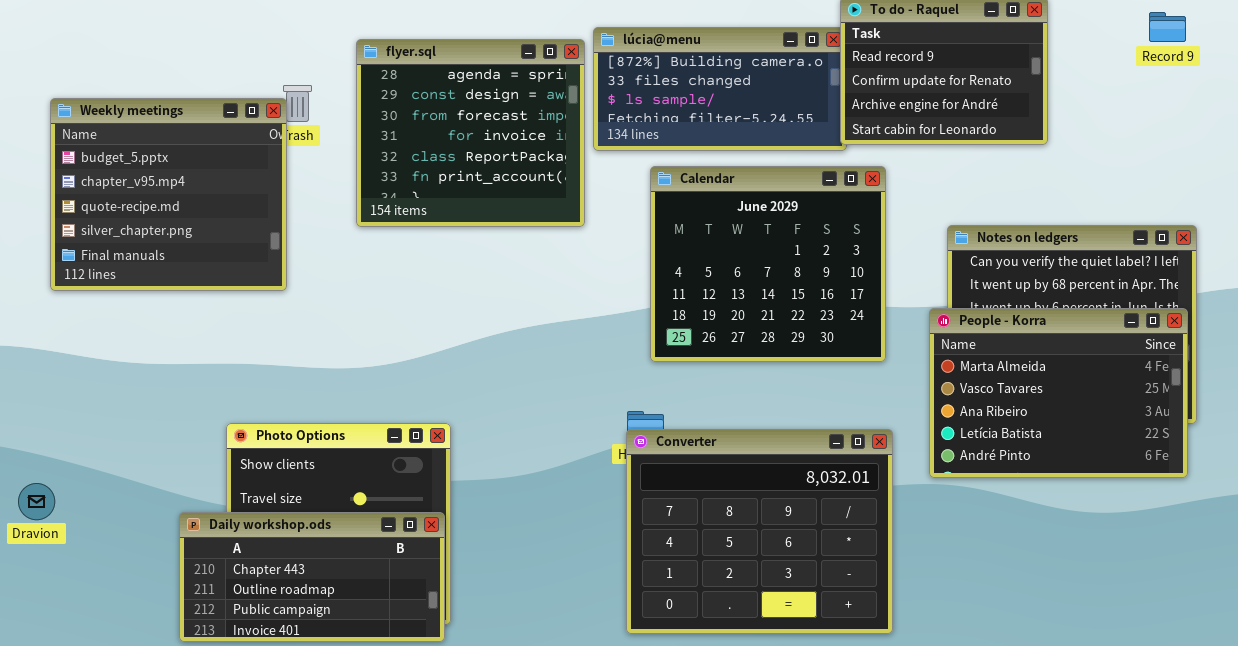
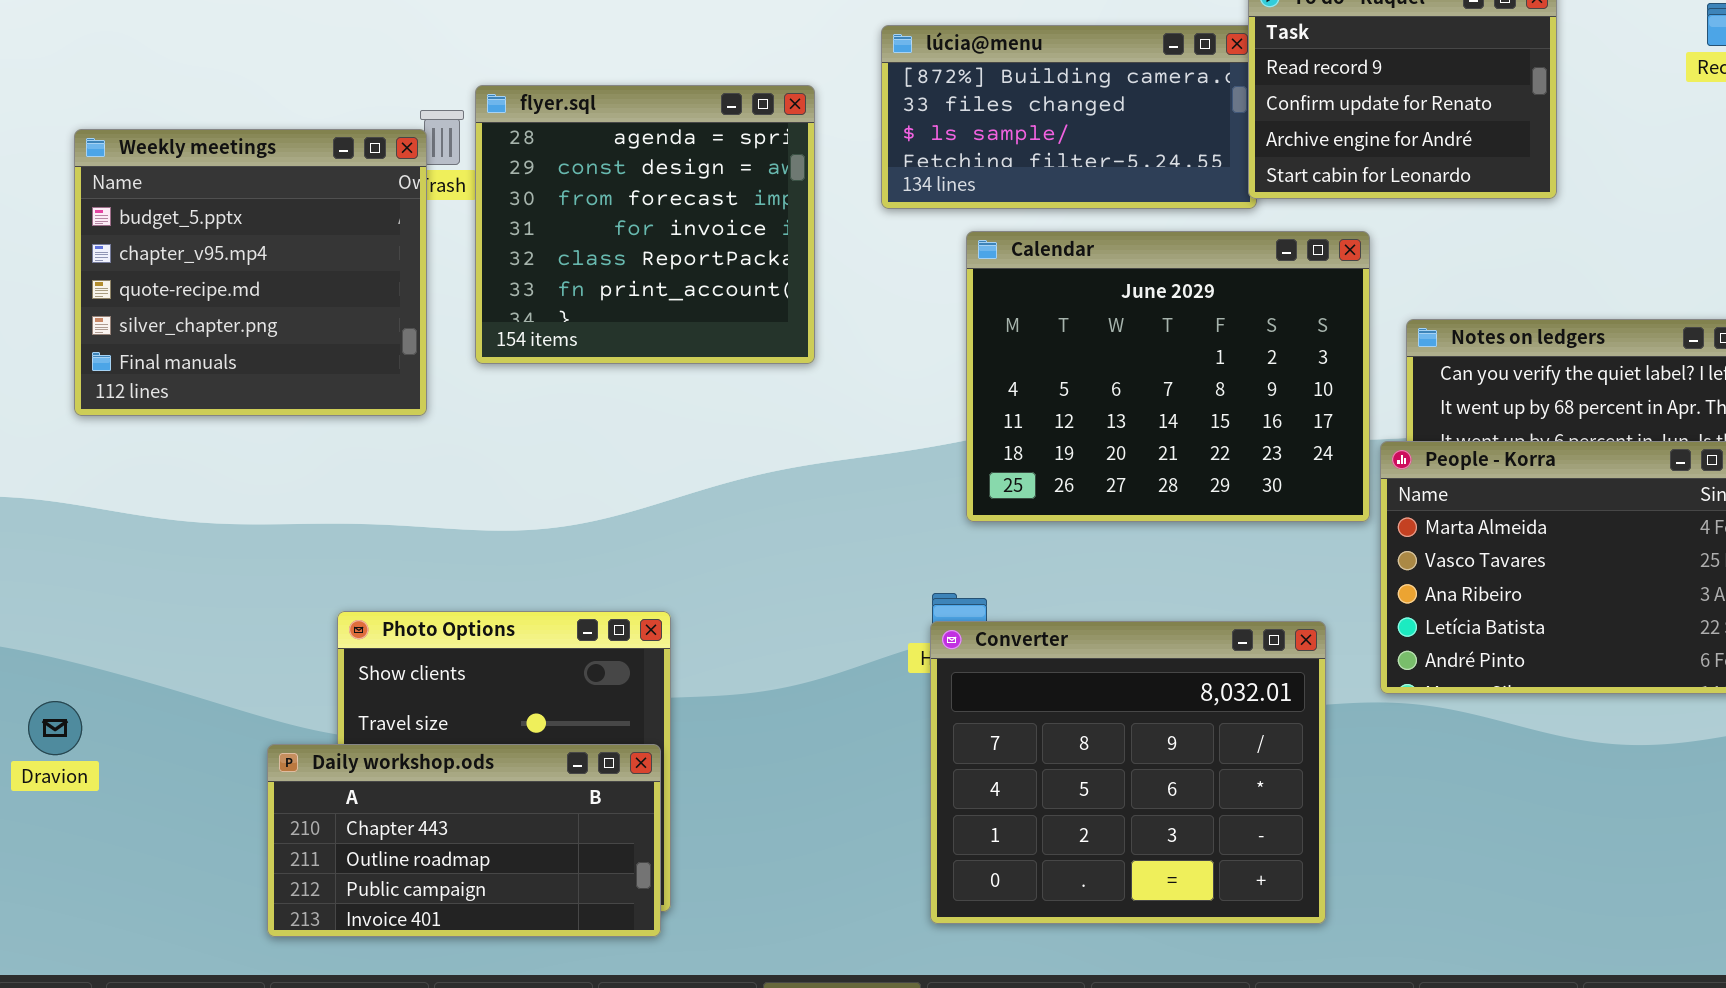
flyer.sql: [356,39,585,227] -> [475,85,815,364], moved
Calendar: [650,166,886,362] -> [966,231,1370,522], resized

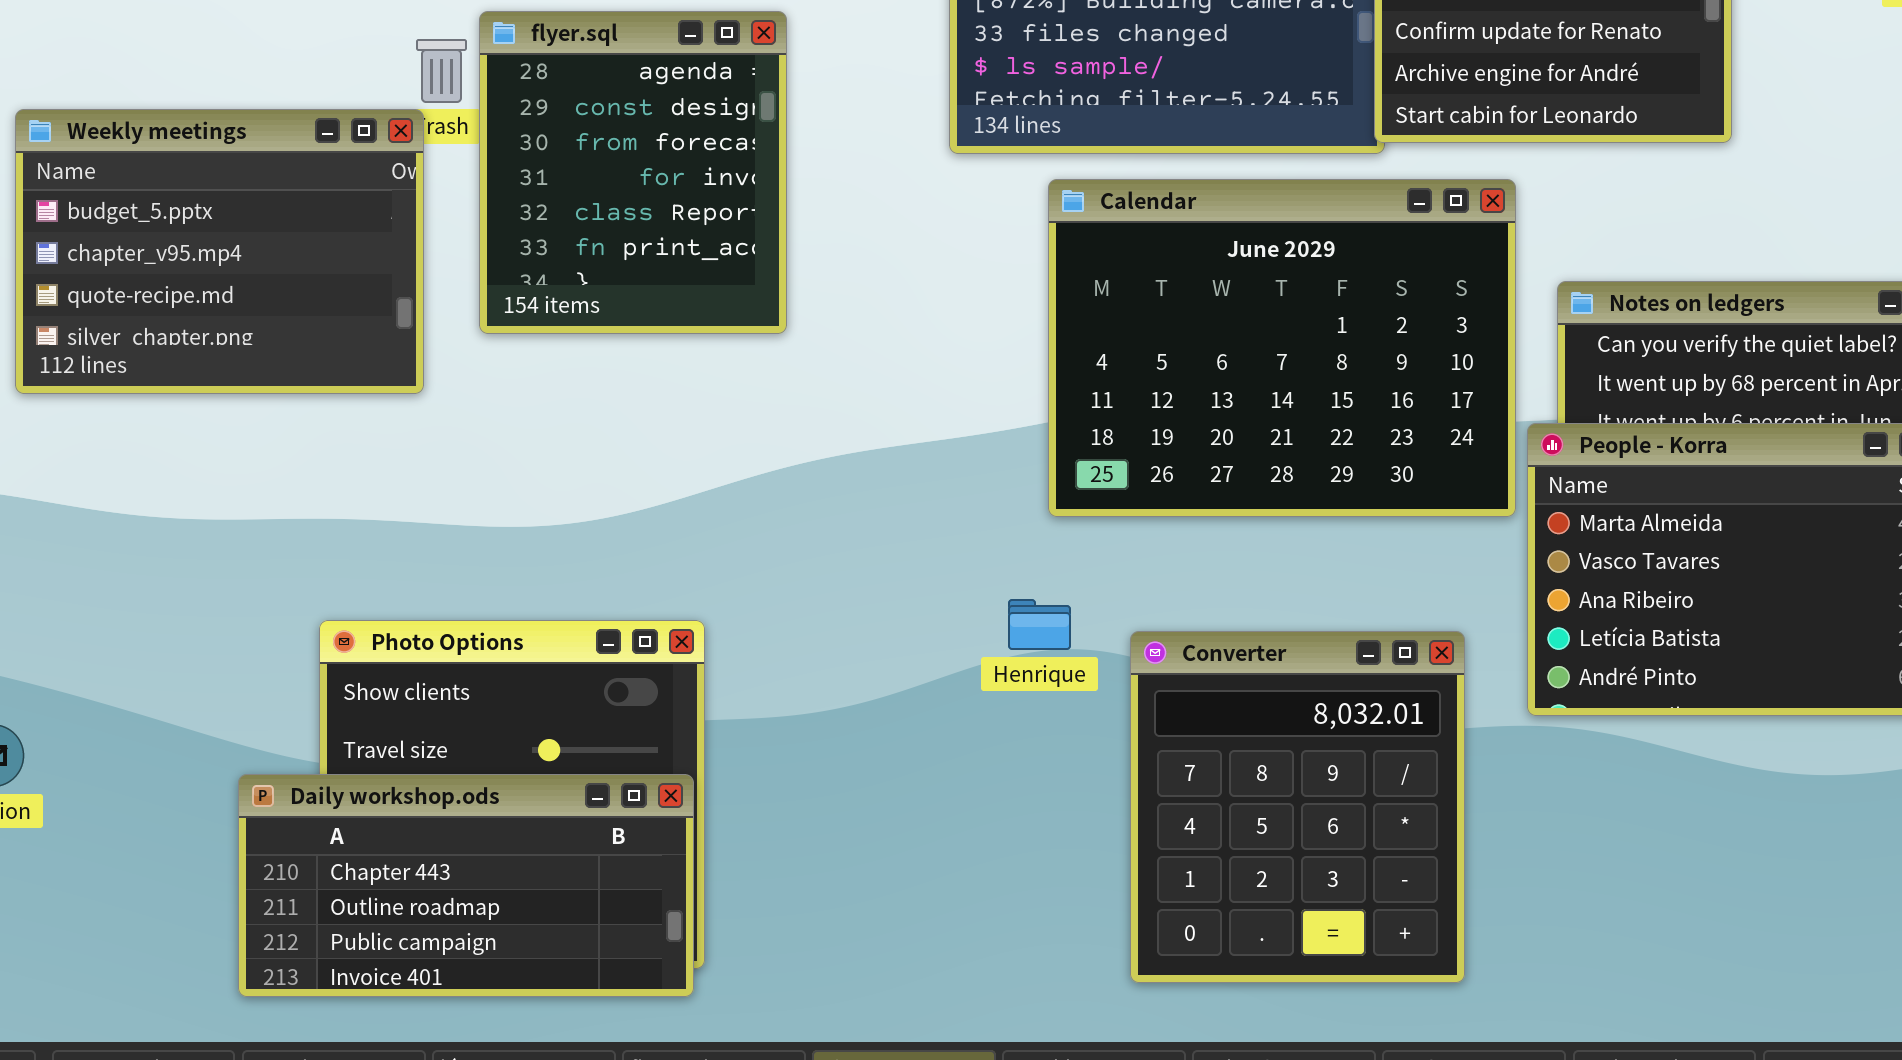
flyer.sql: [475,85,815,364] -> [479,11,787,334], resized
Weekly meetings: [74,129,427,416] -> [15,109,424,394], resized
Converter: [930,621,1326,924] -> [1130,631,1465,983], resized

